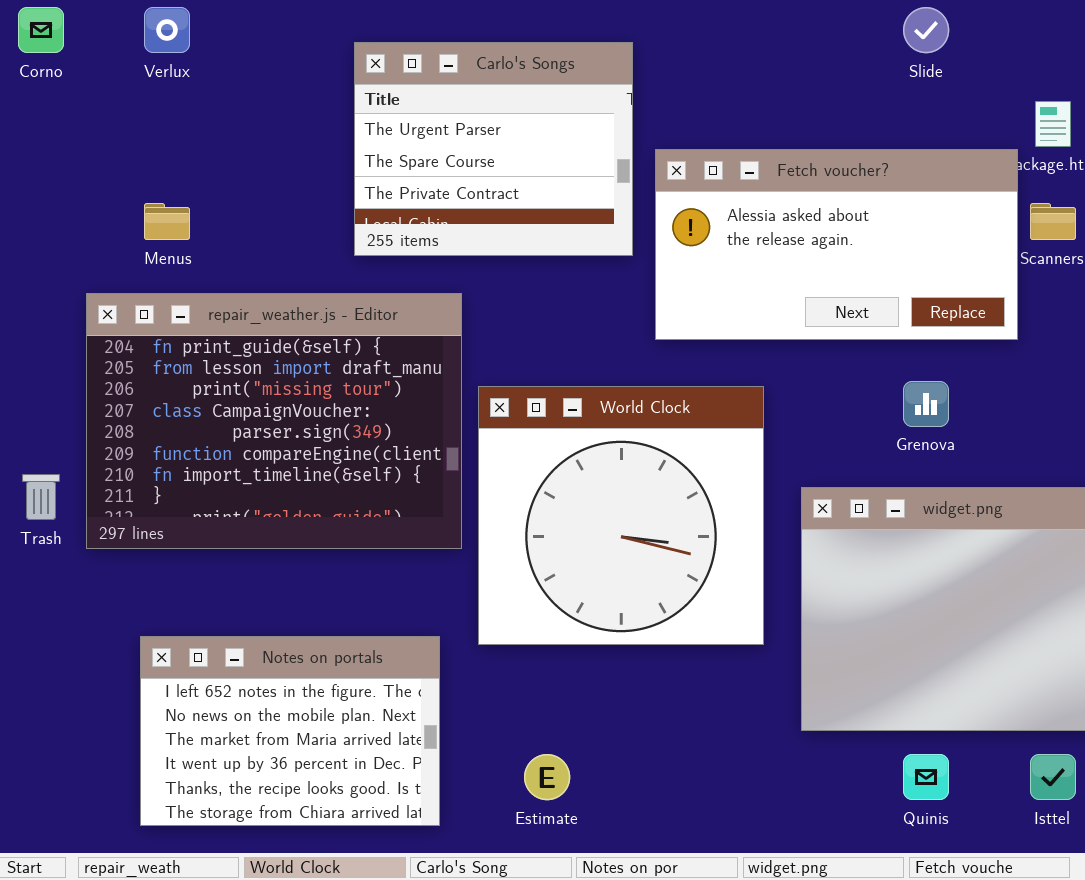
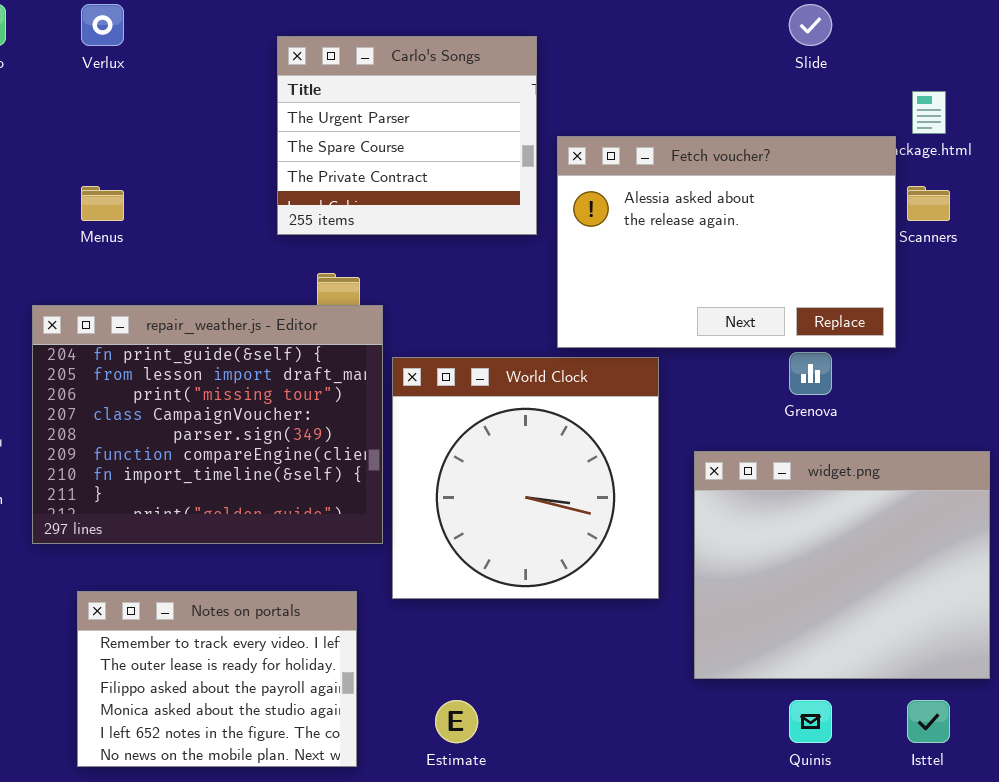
Fetch voucher?: [655,149,1018,340] -> [557,136,896,348], resized
repair_weather.js - Editor: [86,293,462,549] -> [32,305,383,544], moved
Notes on portals: [140,636,440,826] -> [77,591,357,767], scrolled up 4 rows

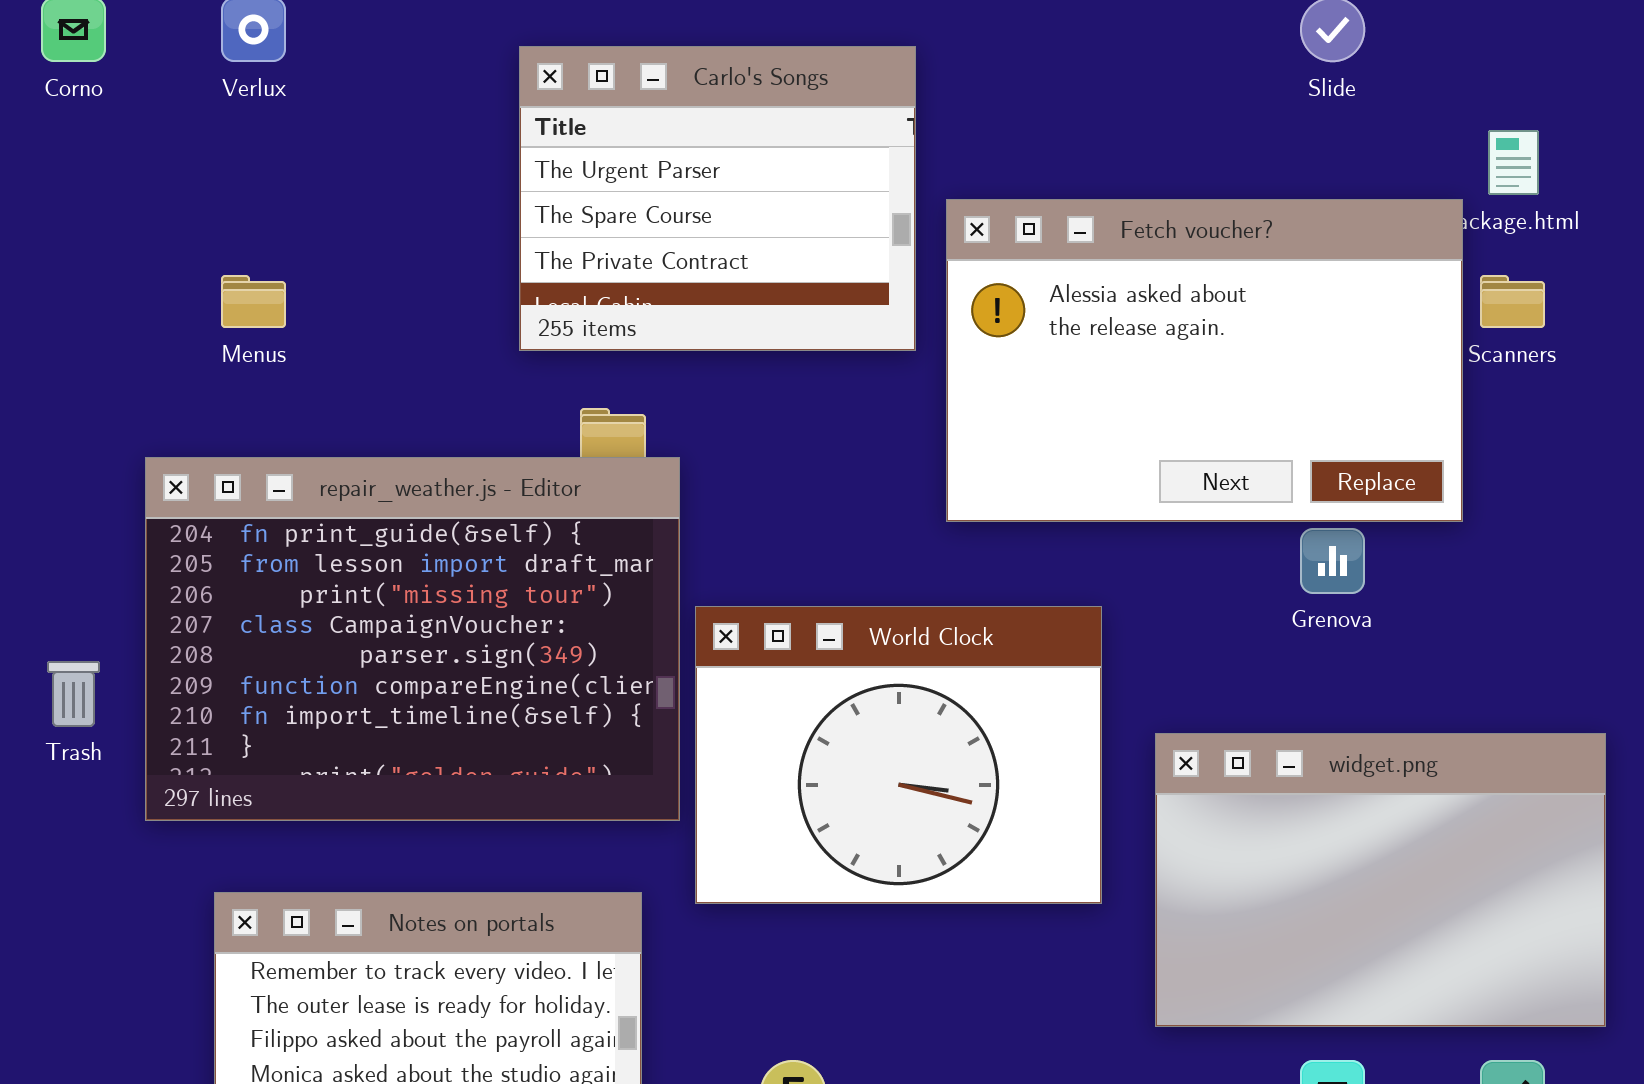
World Clock: [392,357,659,599] -> [695,606,1102,904], resized
widget.png: [694,451,990,679] -> [1155,733,1606,1027], resized

